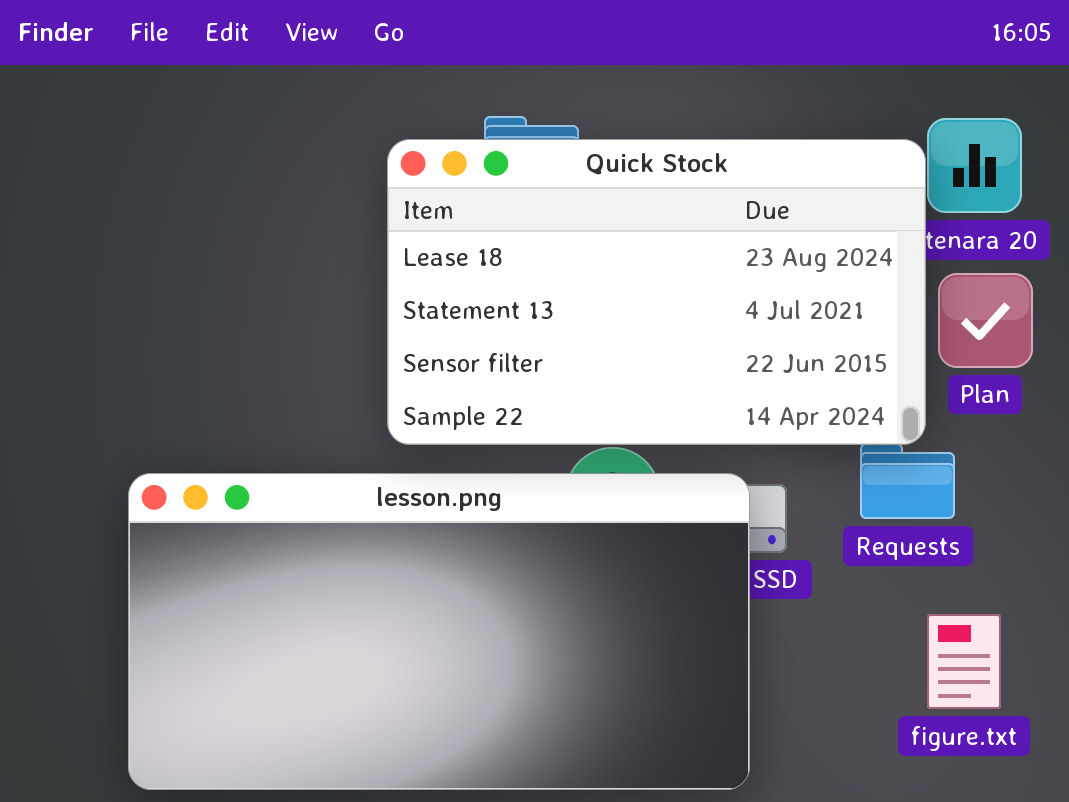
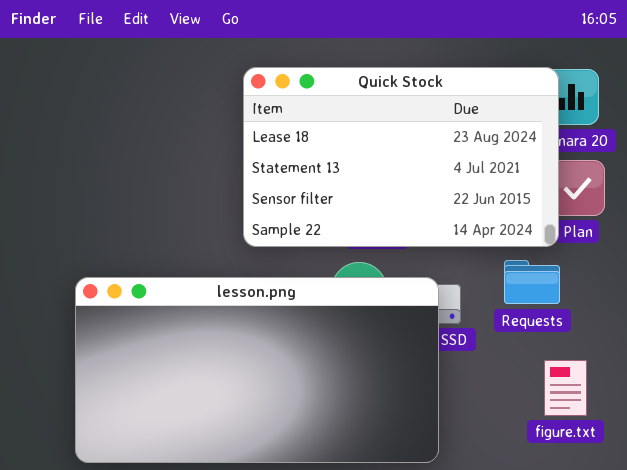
Quick Stock: [387,139,926,445] -> [243,67,559,247], moved

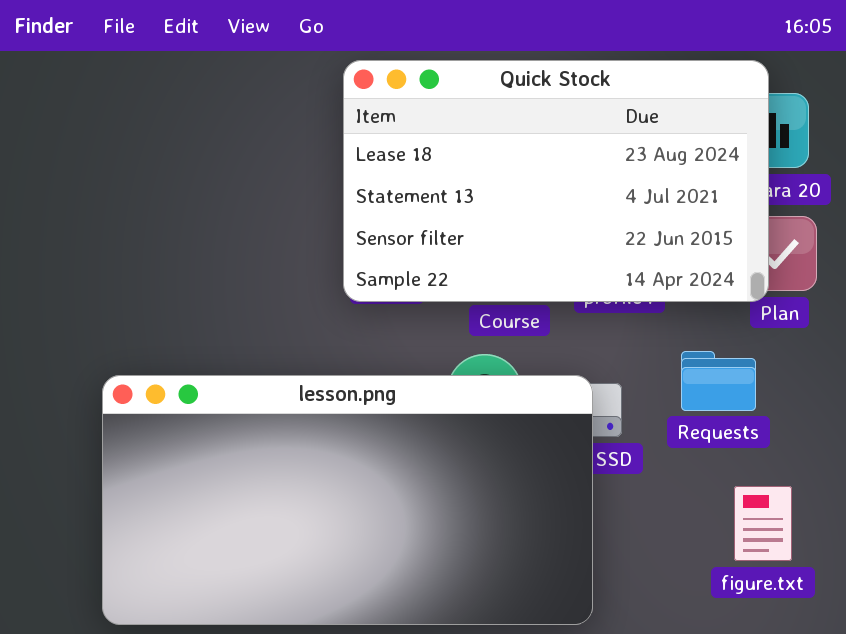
Quick Stock: [243,67,559,247] -> [343,60,769,302], moved

